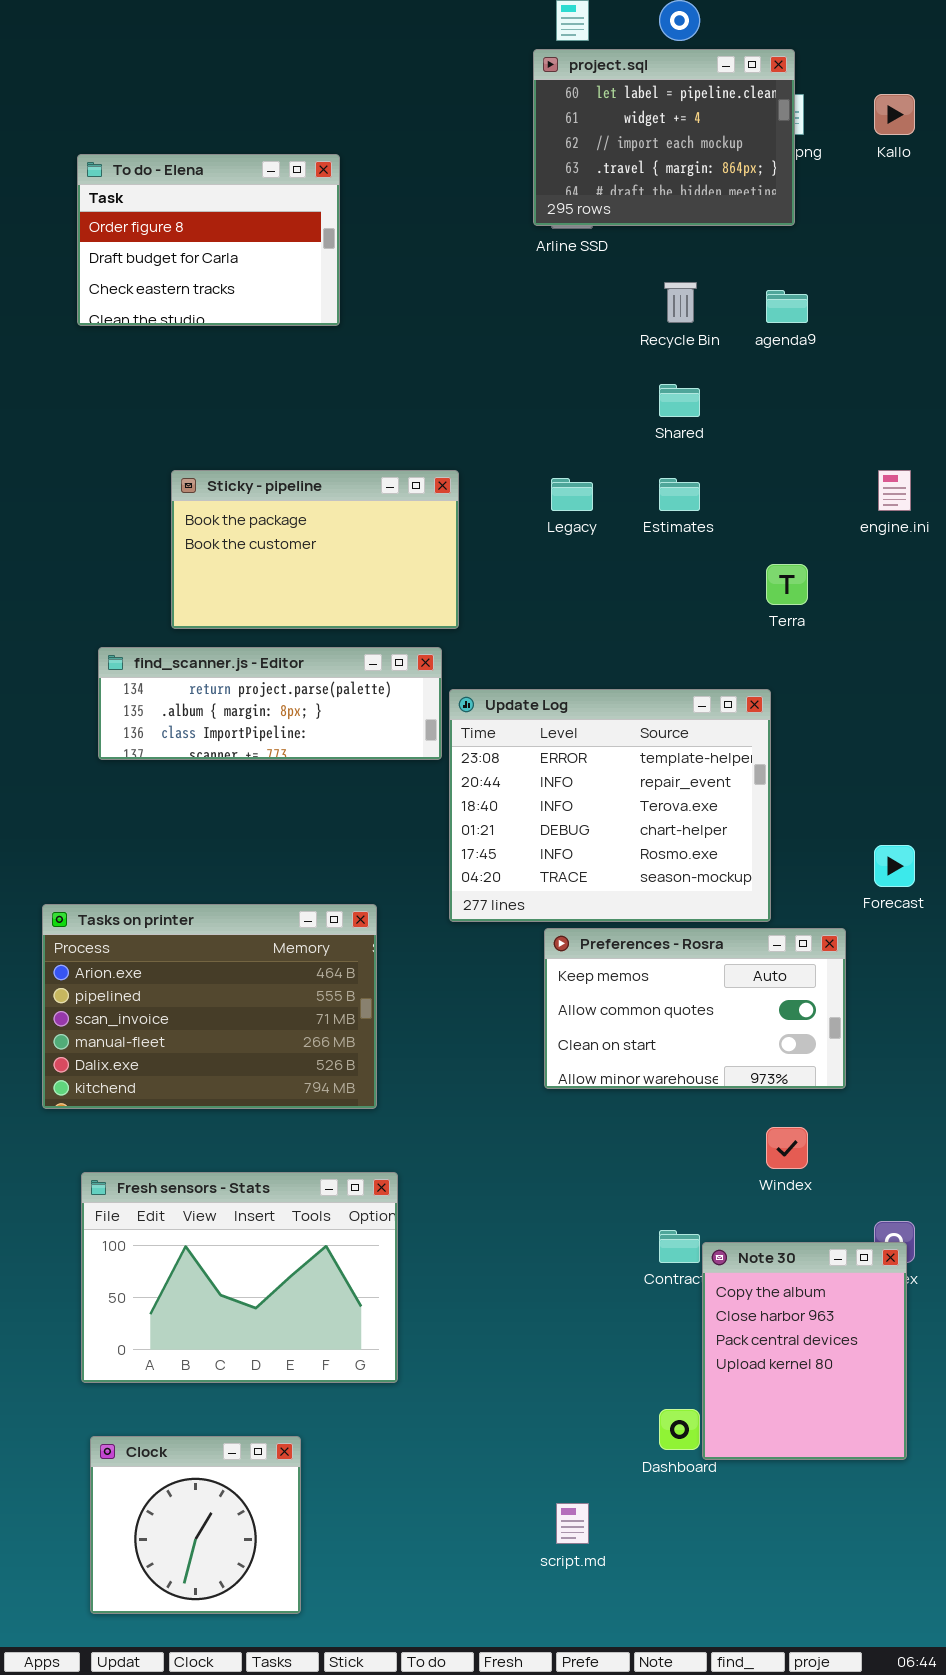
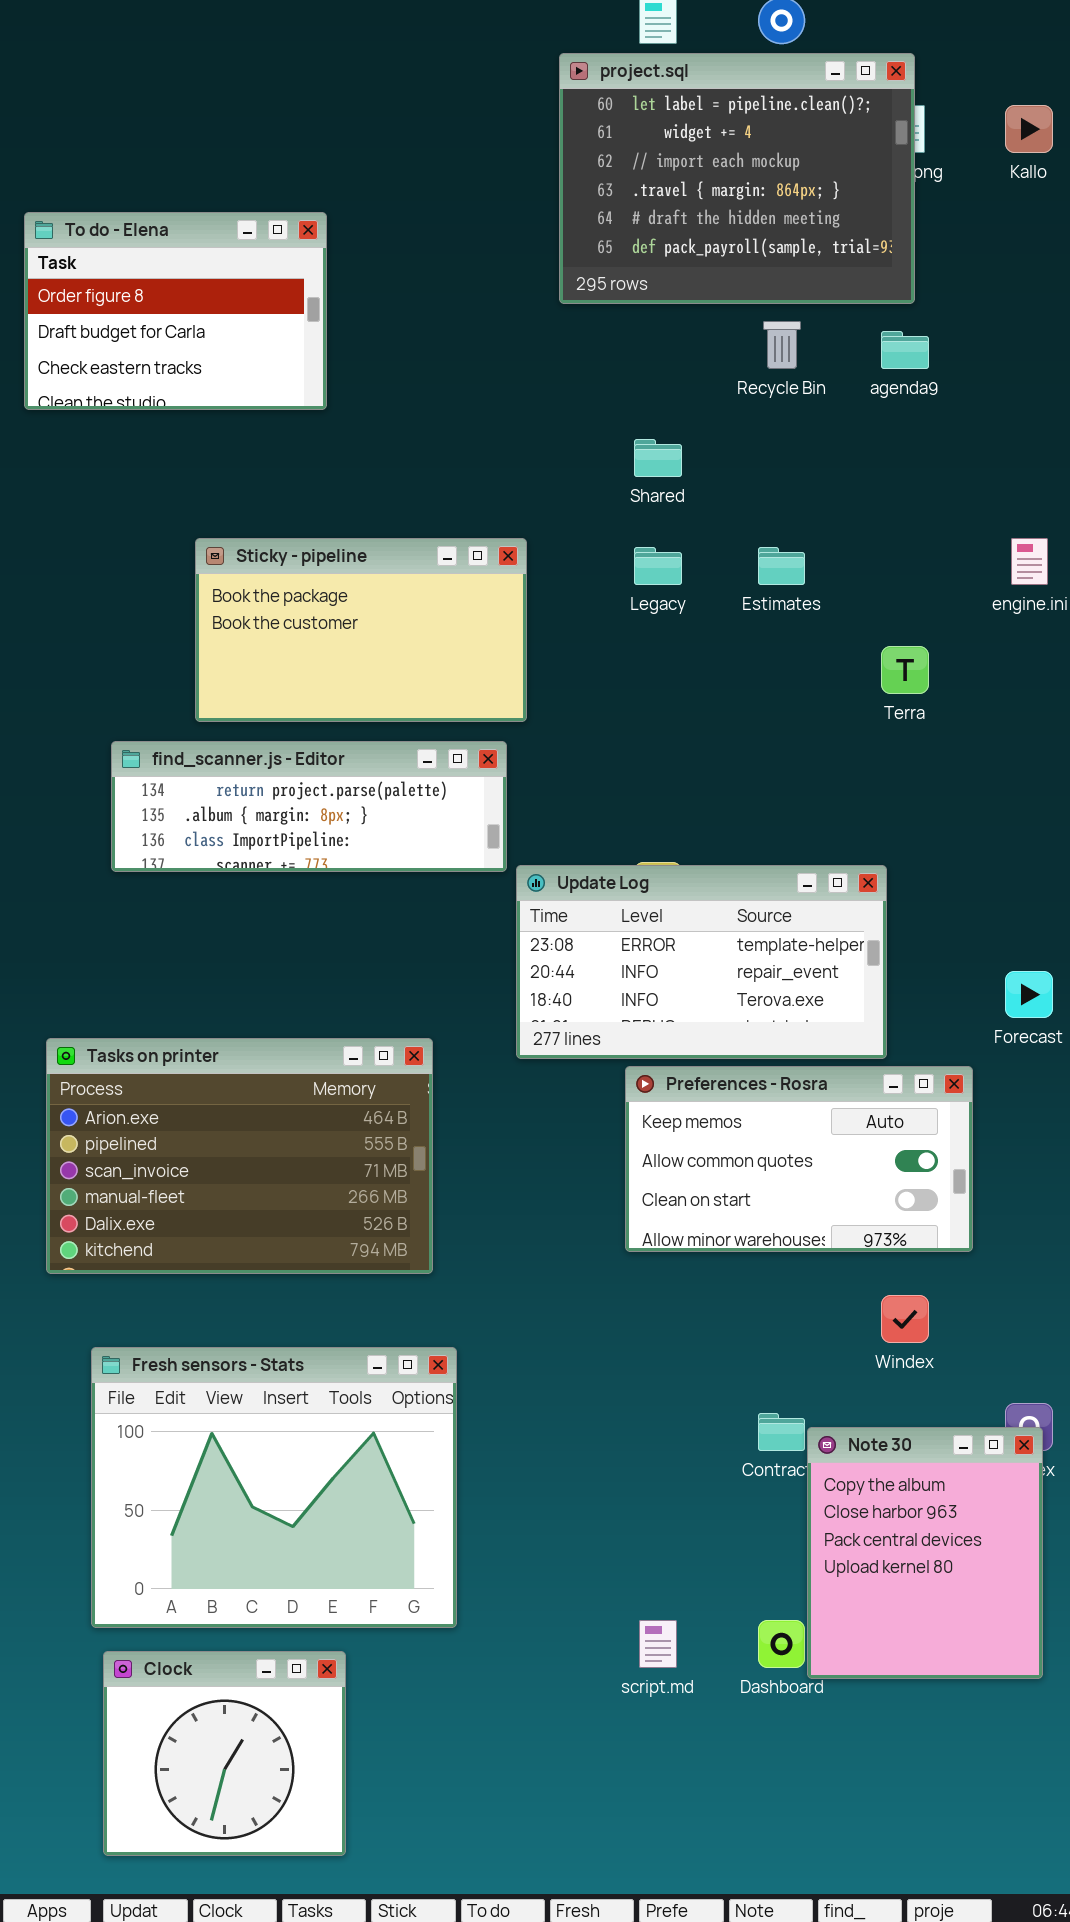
project.sql: [533,49,795,226] -> [559,53,915,304], resized
To do - Elena: [77,154,340,326] -> [24,212,327,410], moved
Shared: [659,384,700,417] -> [634,439,682,477], moved
Update Log: [449,689,771,922] -> [516,865,887,1059], resized
Fresh sensors - Stats: [81,1172,398,1383] -> [91,1347,457,1628], resized
script.md: [556,1503,589,1544] -> [639,1620,677,1668], moved

